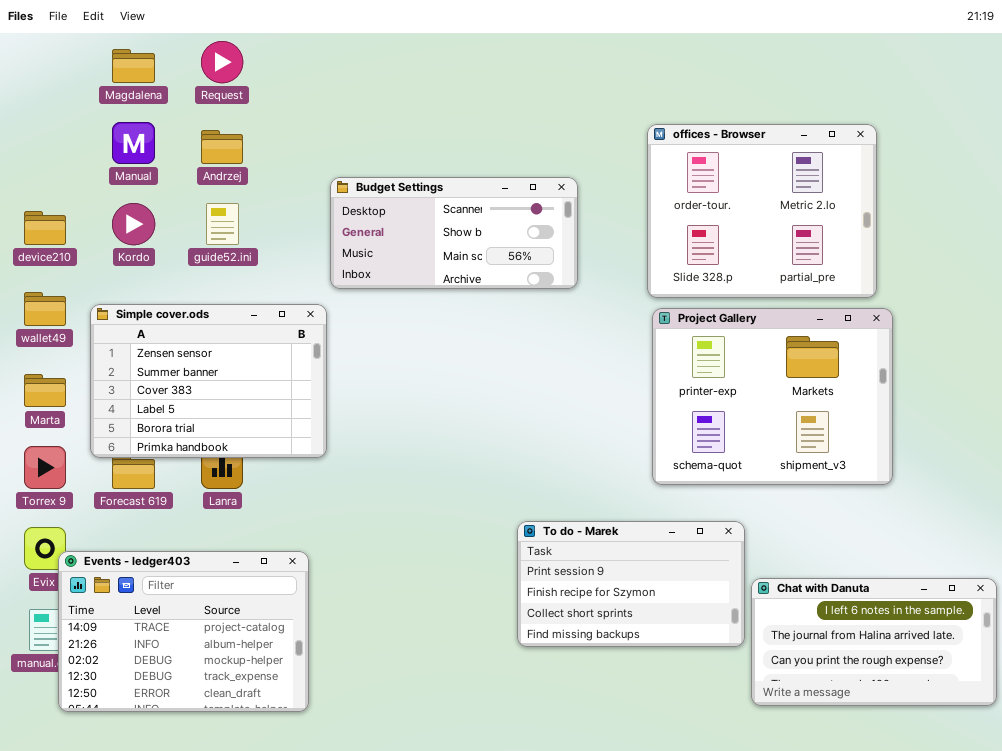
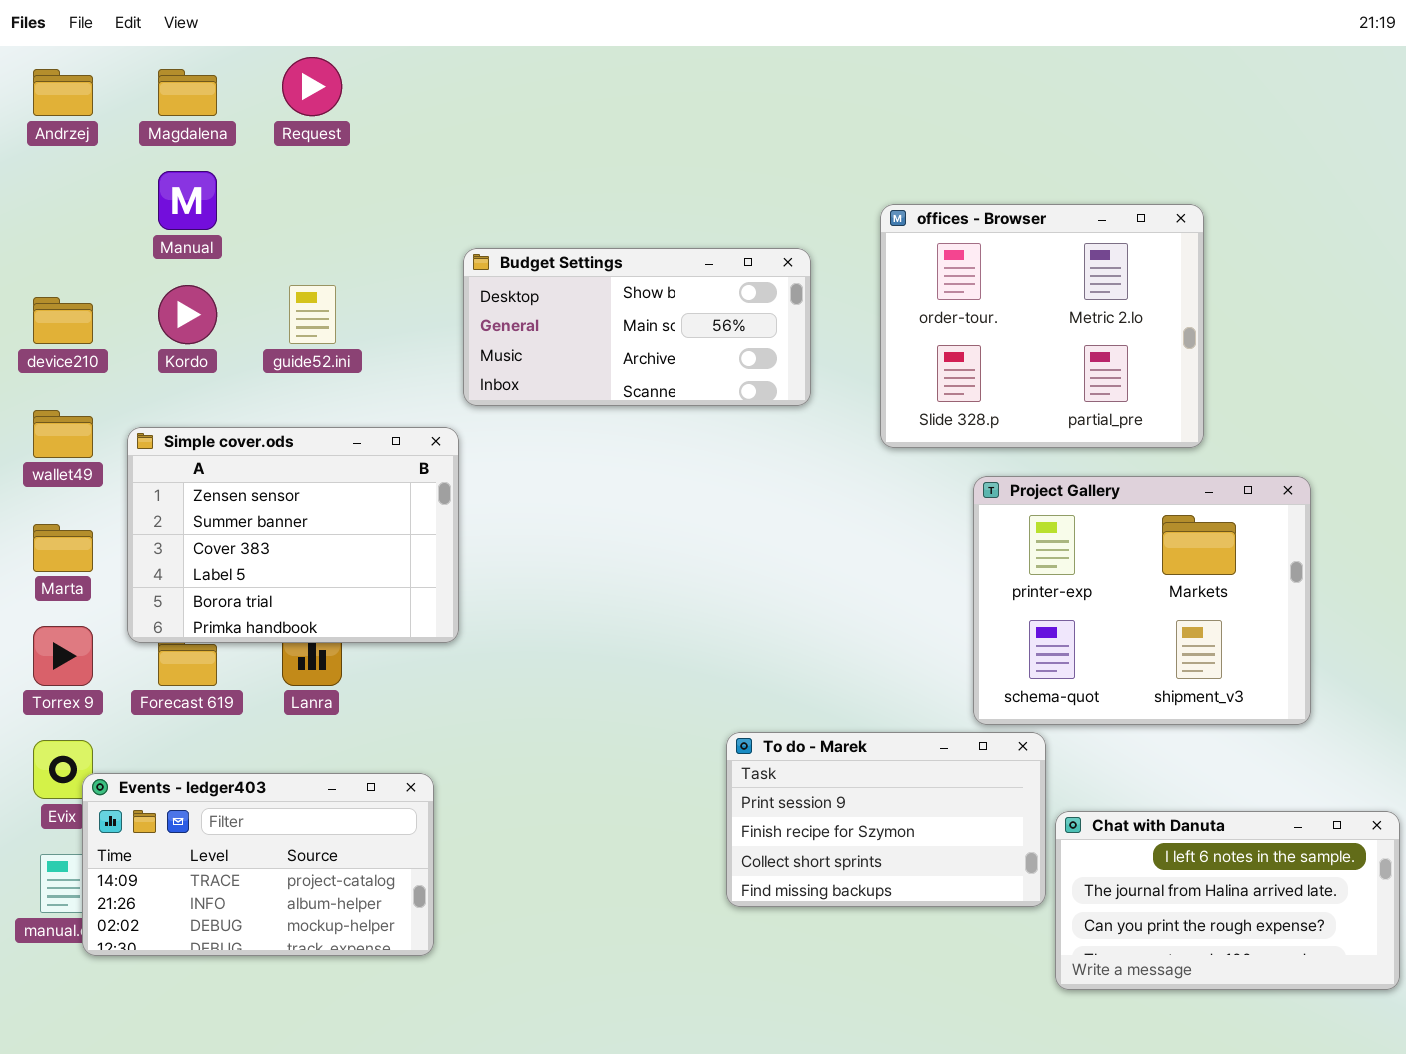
offices - Browser: [647,124,877,298] -> [880,204,1204,448], moved
Andrzej: [201,130,243,164] -> [33,69,93,116], moved
Budget Settings: [330,177,578,289] -> [463,248,811,406], scrolled down 1 row
Project Gallery: [652,308,893,485] -> [973,476,1311,725], moved
Events - ledger403: [58,551,309,712] -> [82,773,434,956], resized

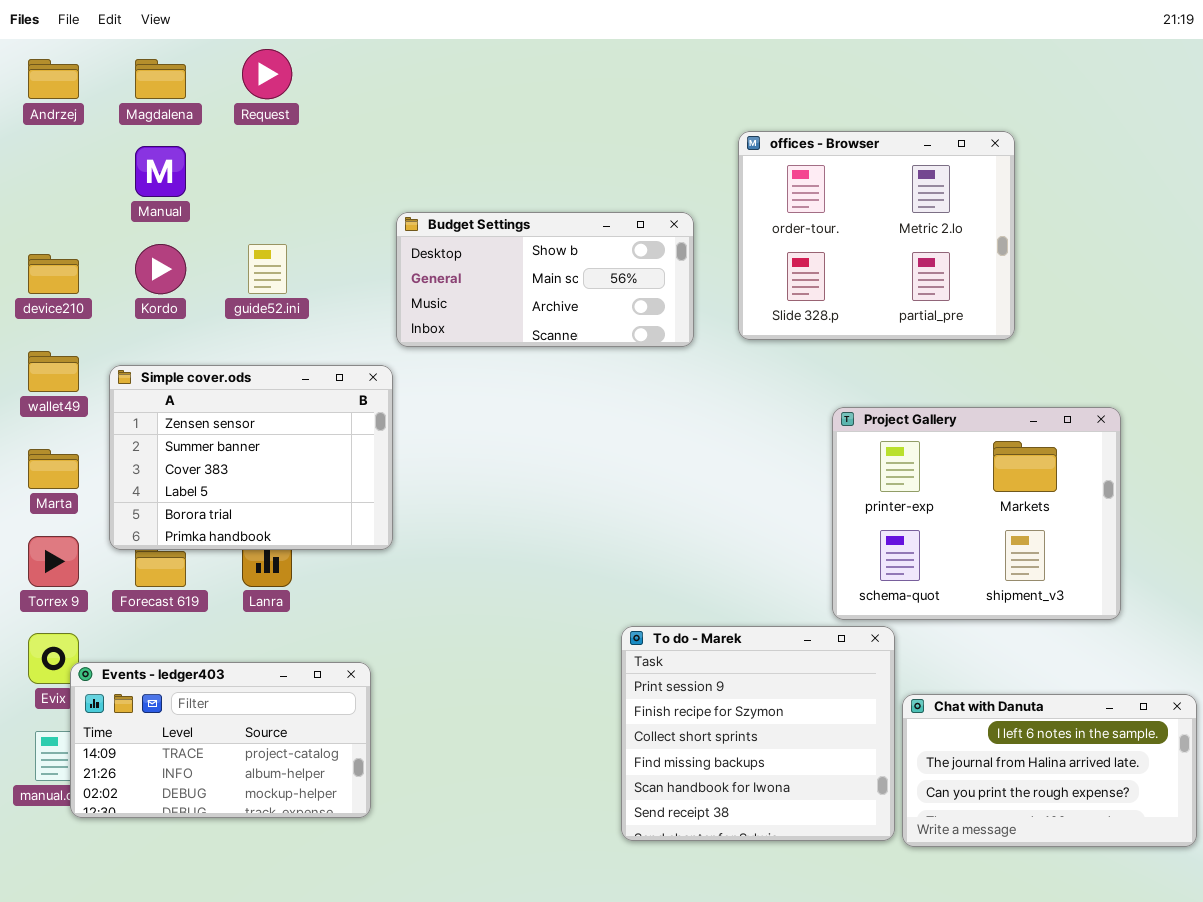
offices - Browser: [880,204,1204,448] -> [738,131,1015,340], moved
To do - Marek: [726,732,1046,907] -> [621,626,895,841], resized

